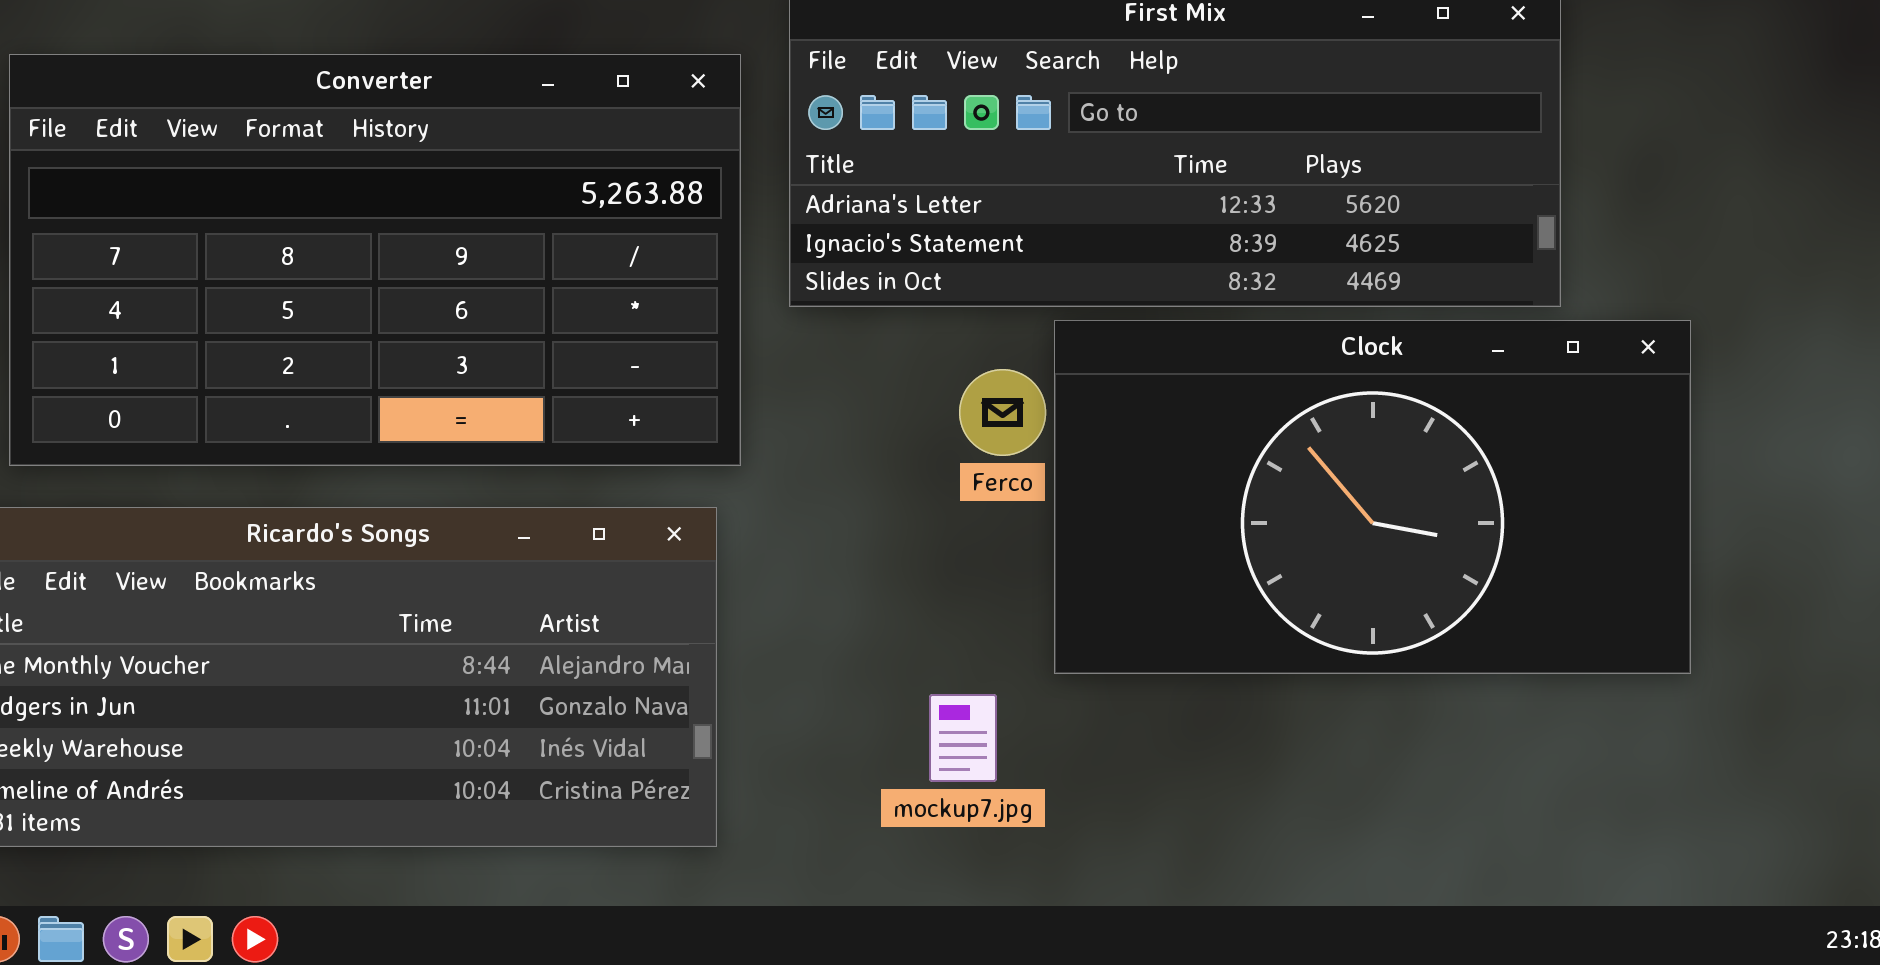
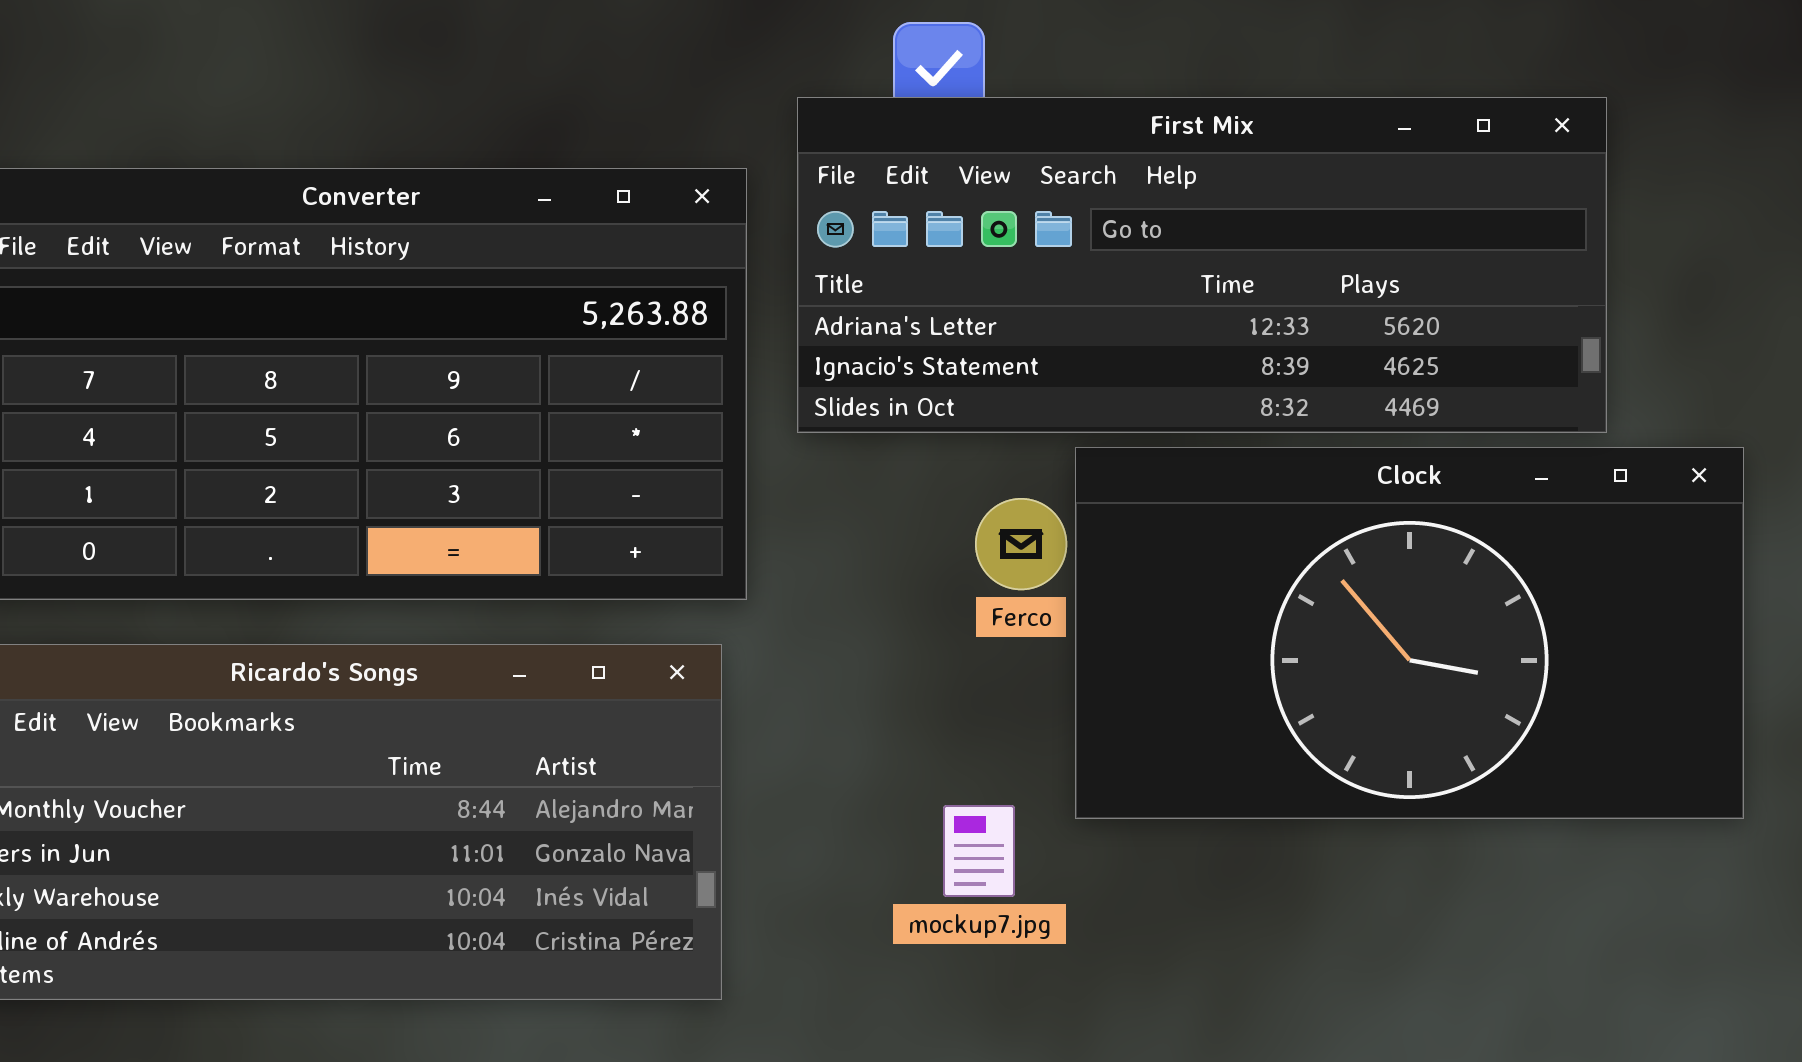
mockup7.jpg: [929,694,997,782] -> [943,805,1015,897], moved

